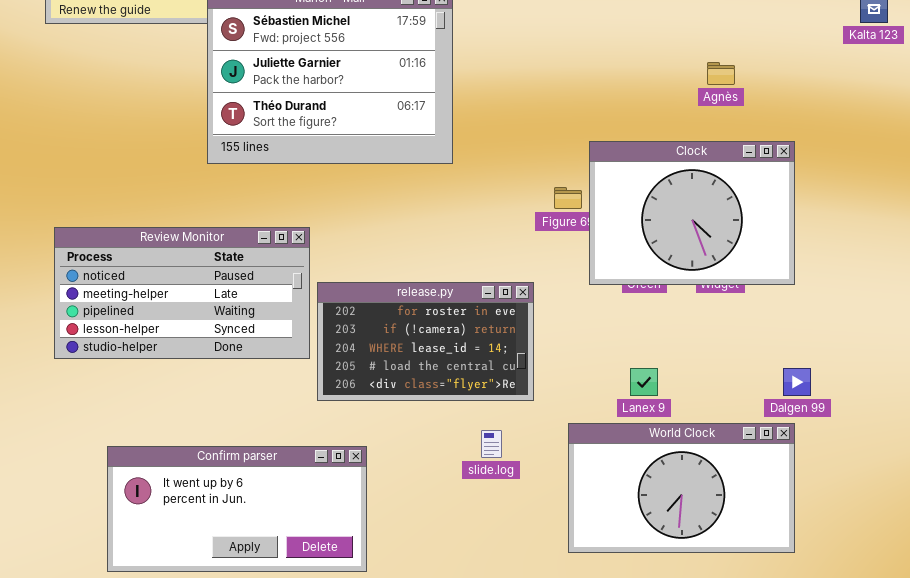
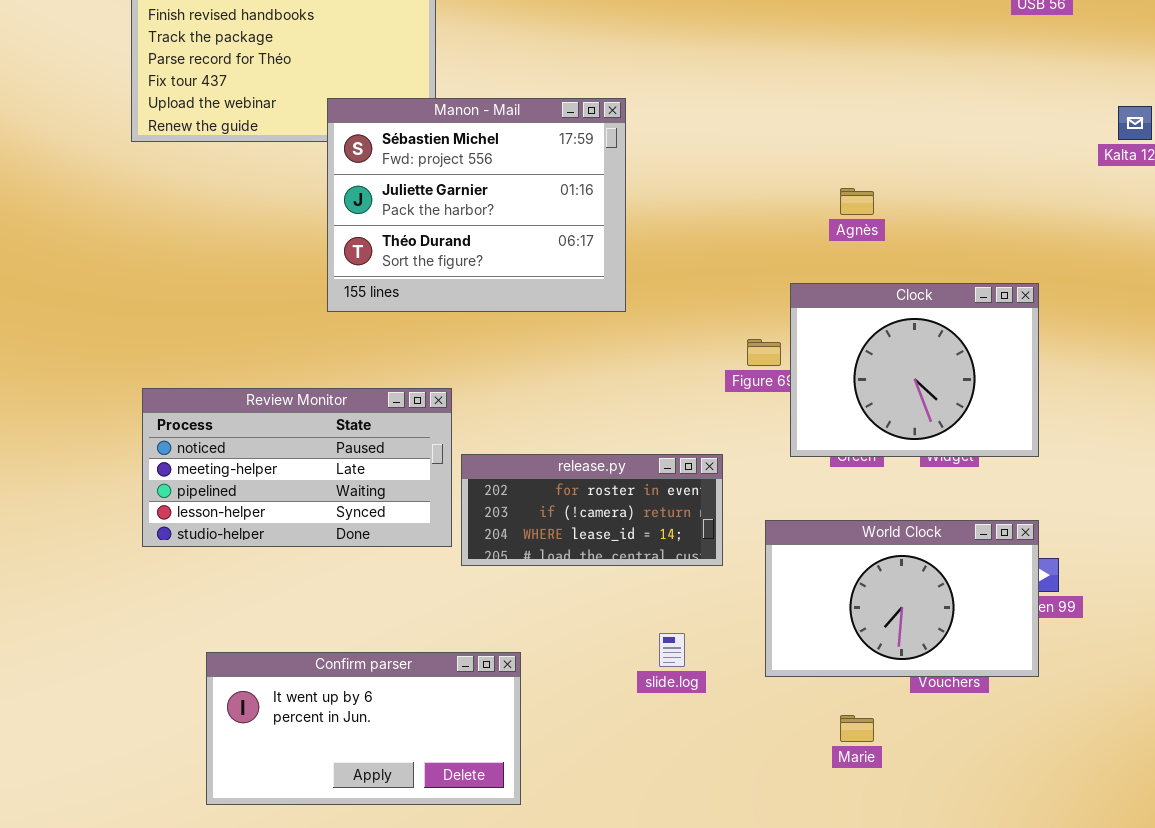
Agnès: [707,62,735,85] -> [840,188,874,215], moved
release.py: [317,282,534,401] -> [461,454,723,566], resized
World Clock: [568,423,795,553] -> [765,520,1039,677], moved

